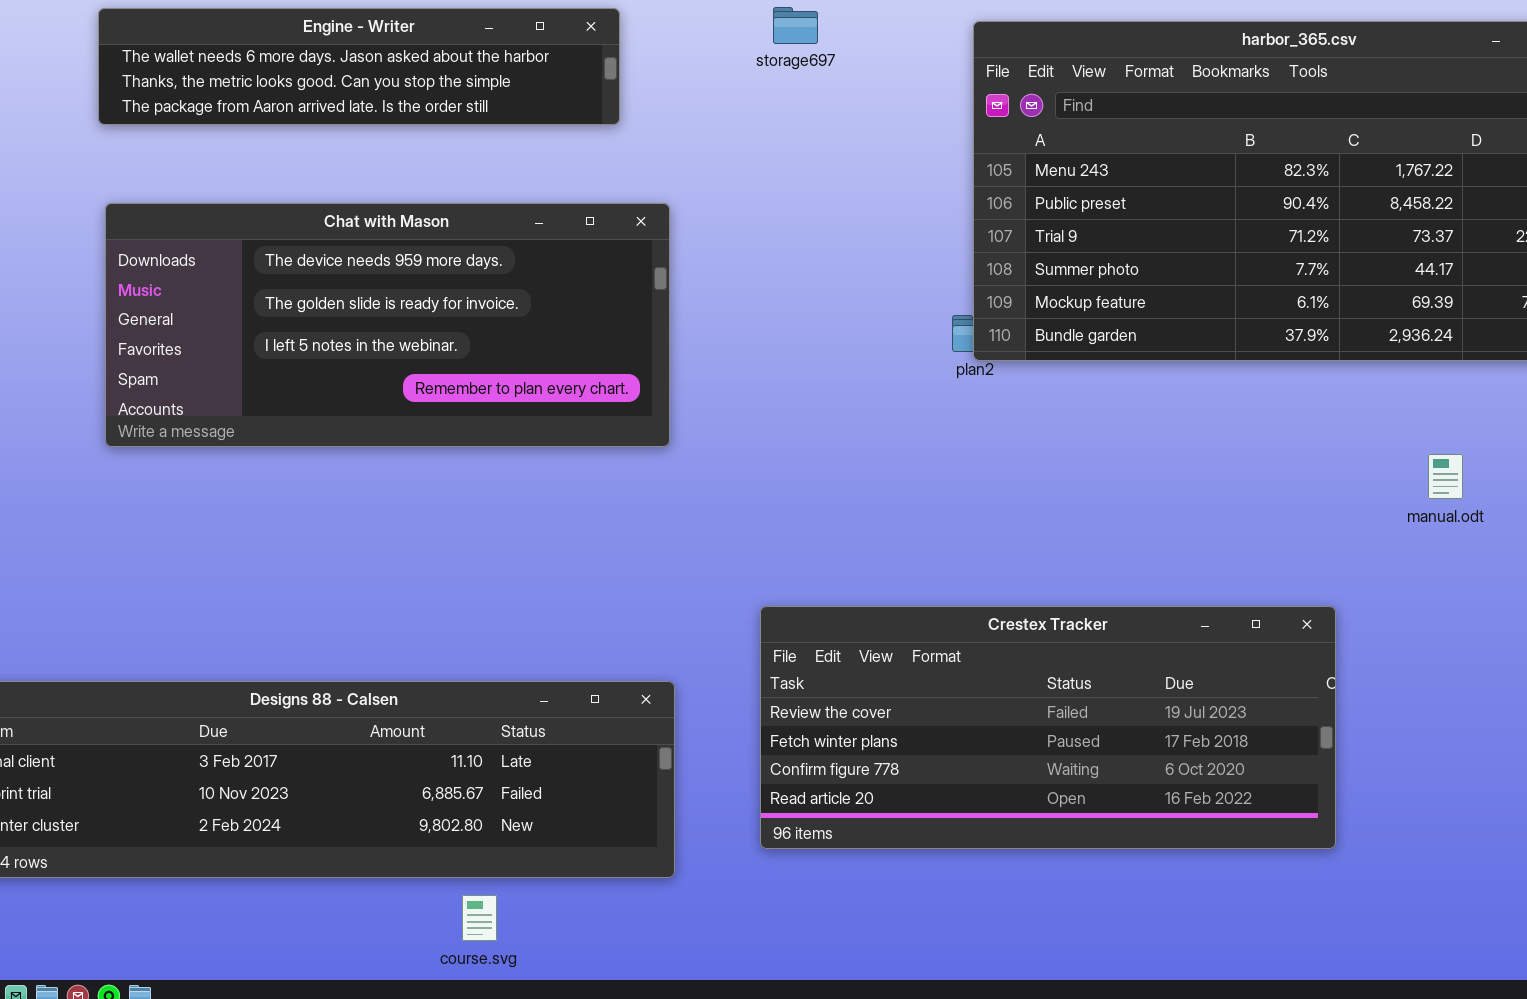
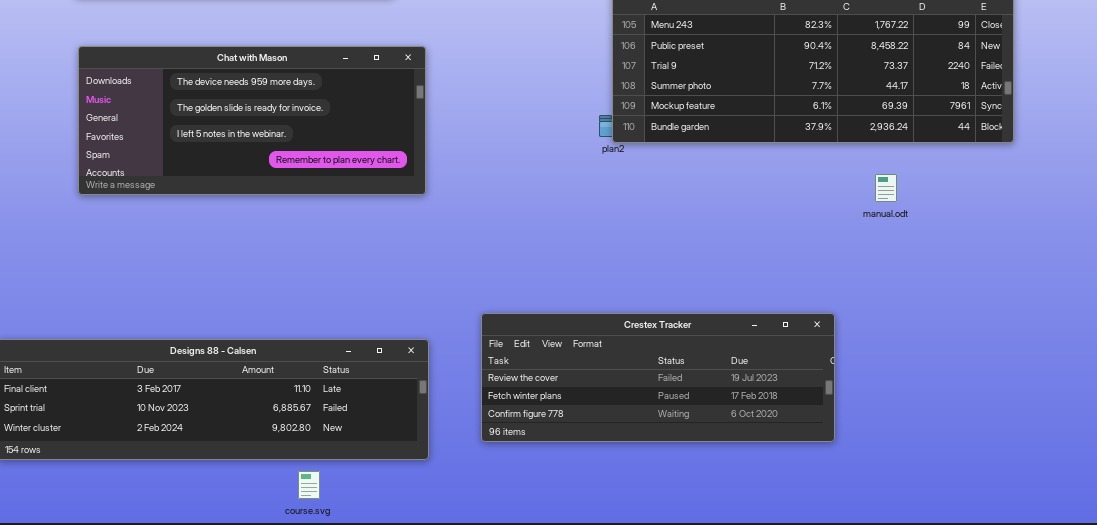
manual.odt: [1428,454,1463,499] -> [875,174,897,202], moved
Crestex Tracker: [760,606,1336,849] -> [481,313,835,442], resized

